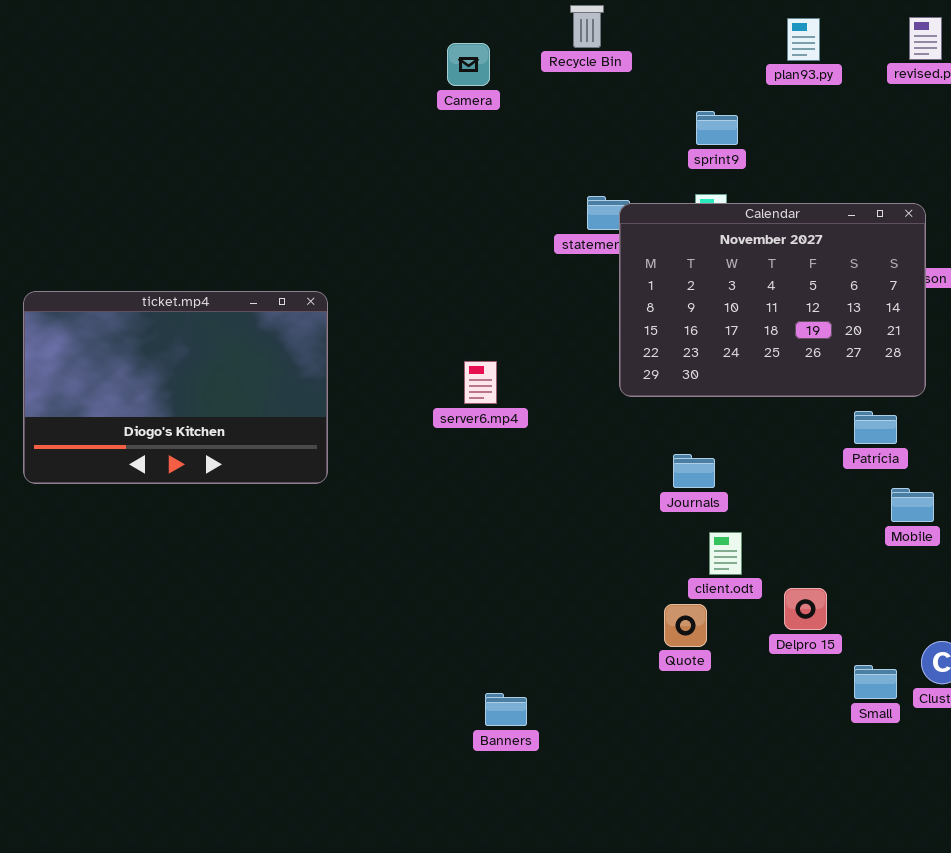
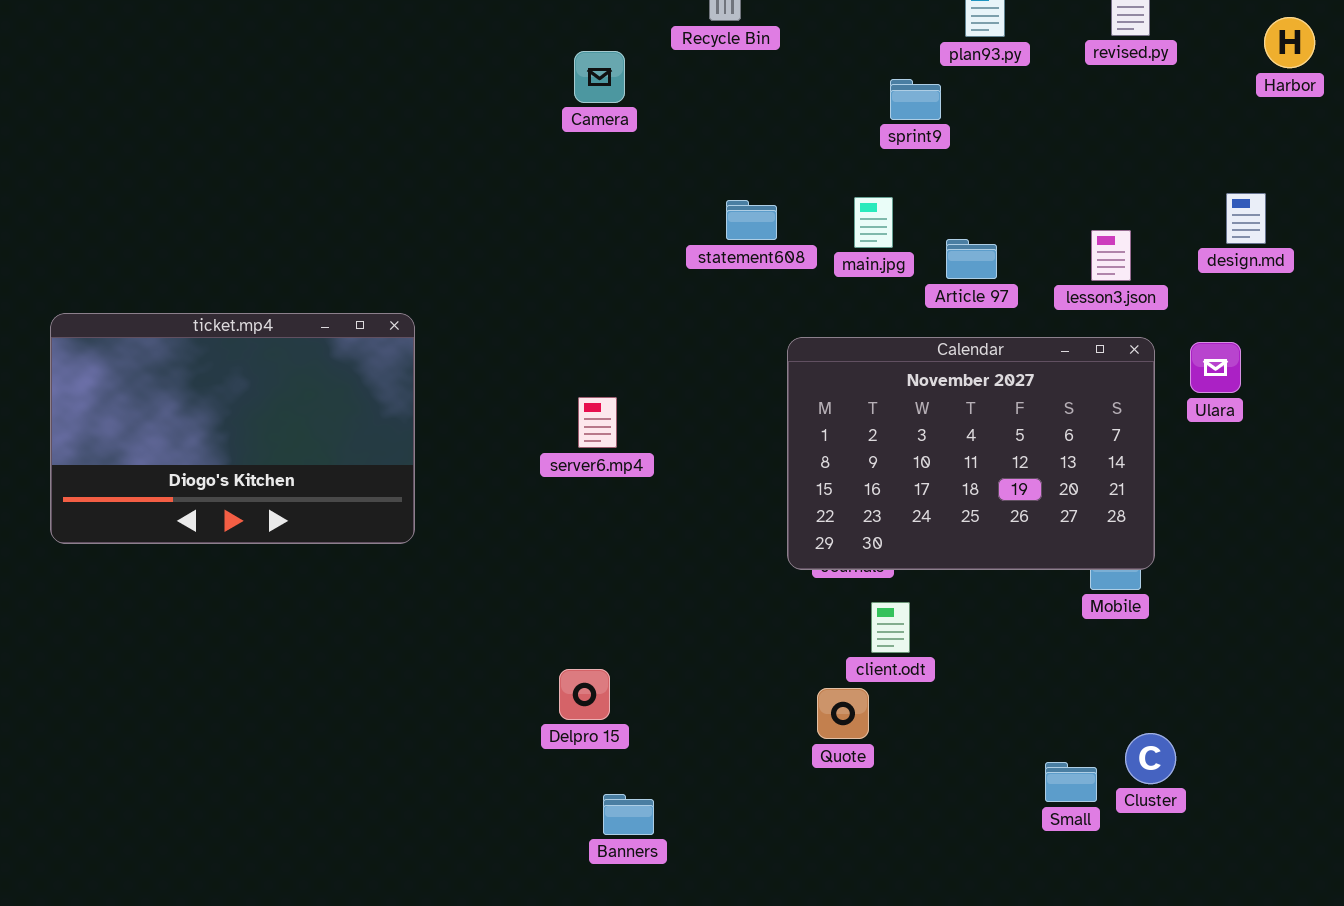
Camera: [447,43,490,86] -> [574,51,625,103], moved
sprint9: [696,111,738,145] -> [890,79,941,120], moved
Calendar: [619,203,926,397] -> [787,337,1155,570], moved
Delpro 15: [784,588,827,630] -> [559,669,610,720], moved

